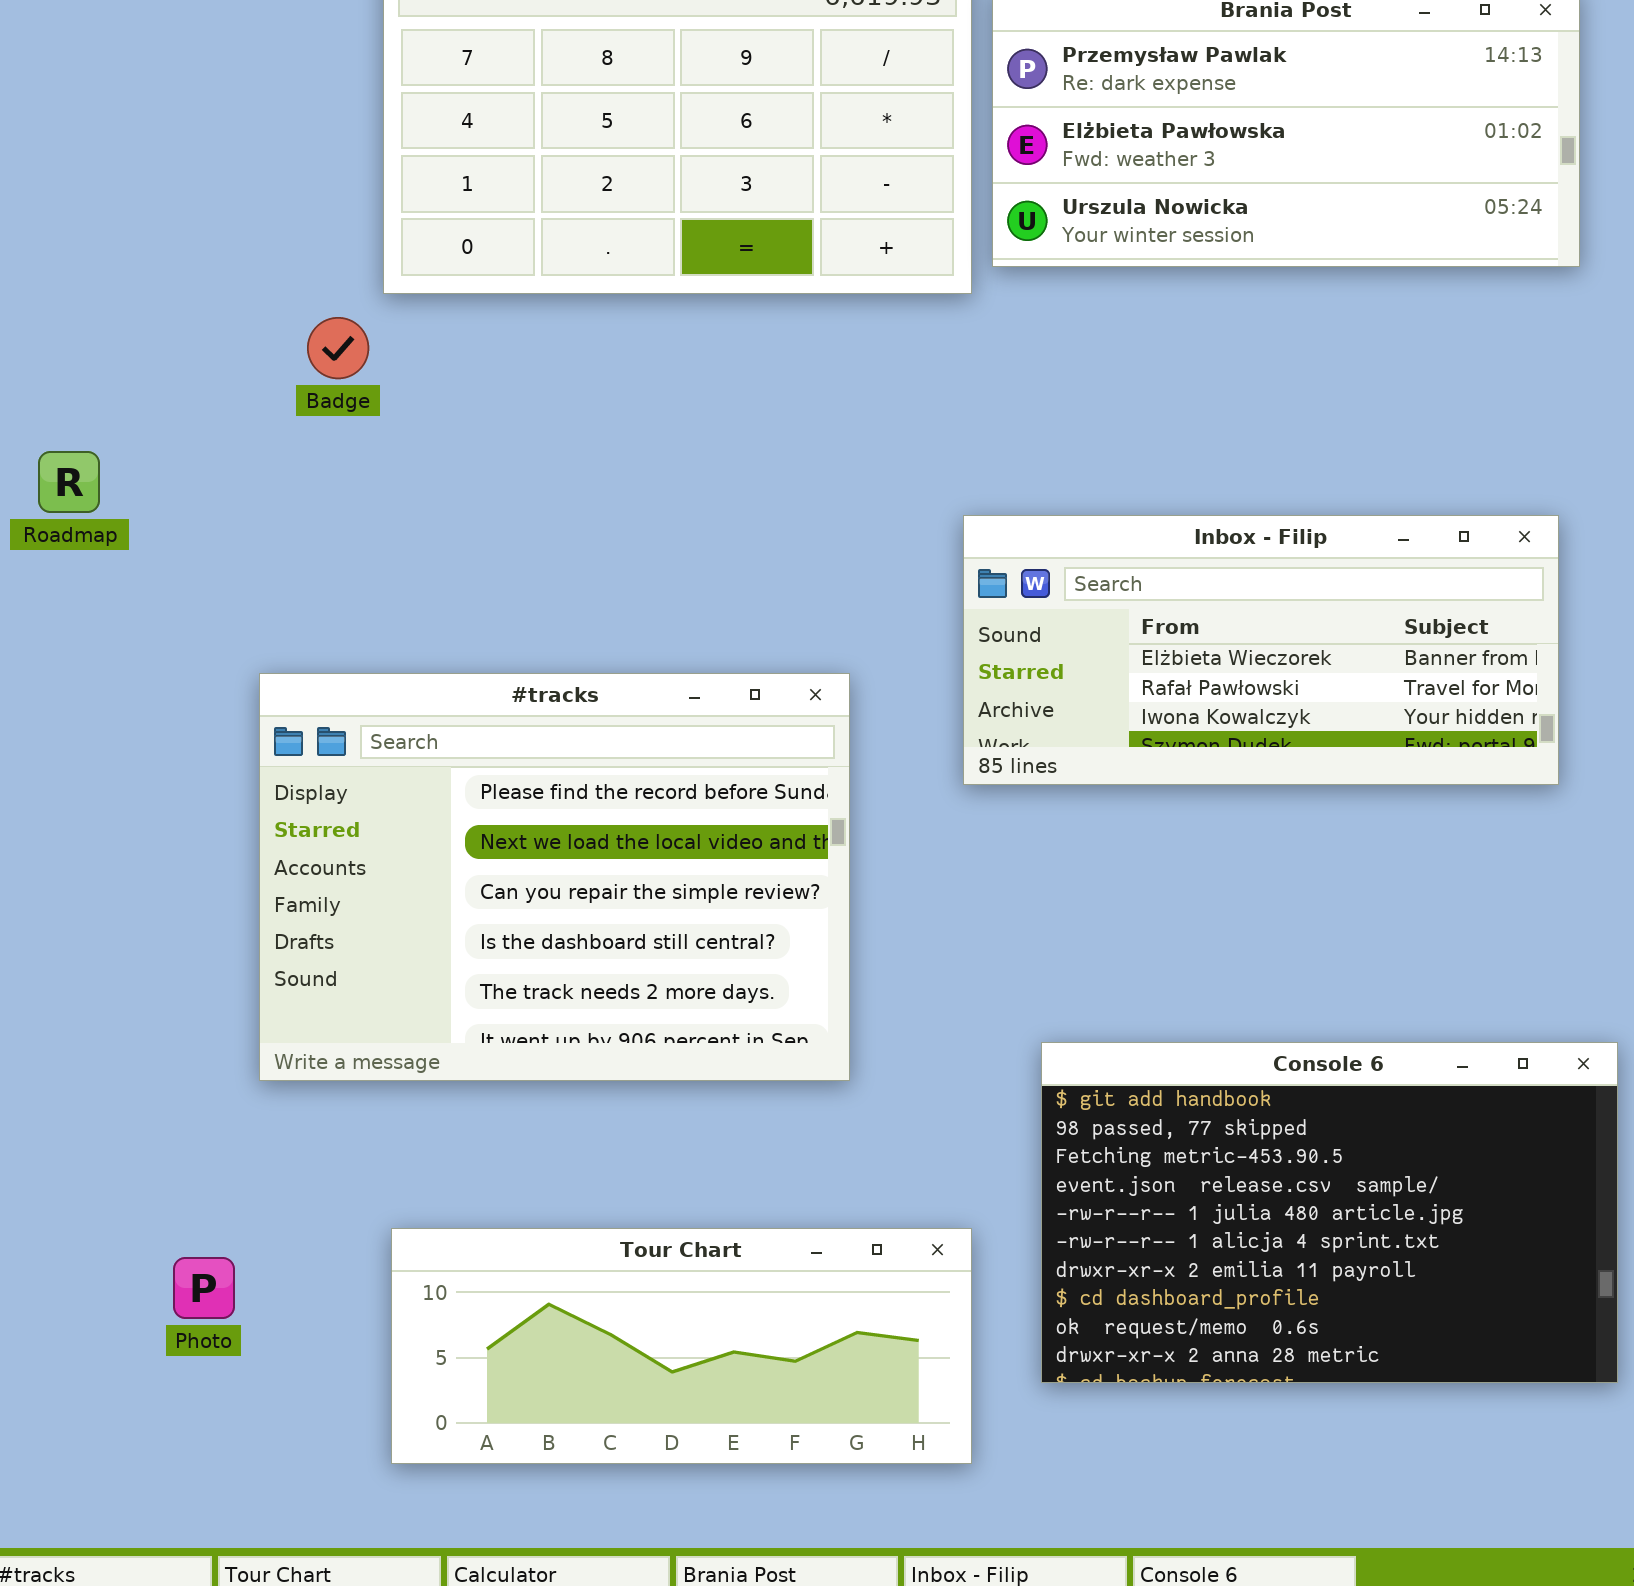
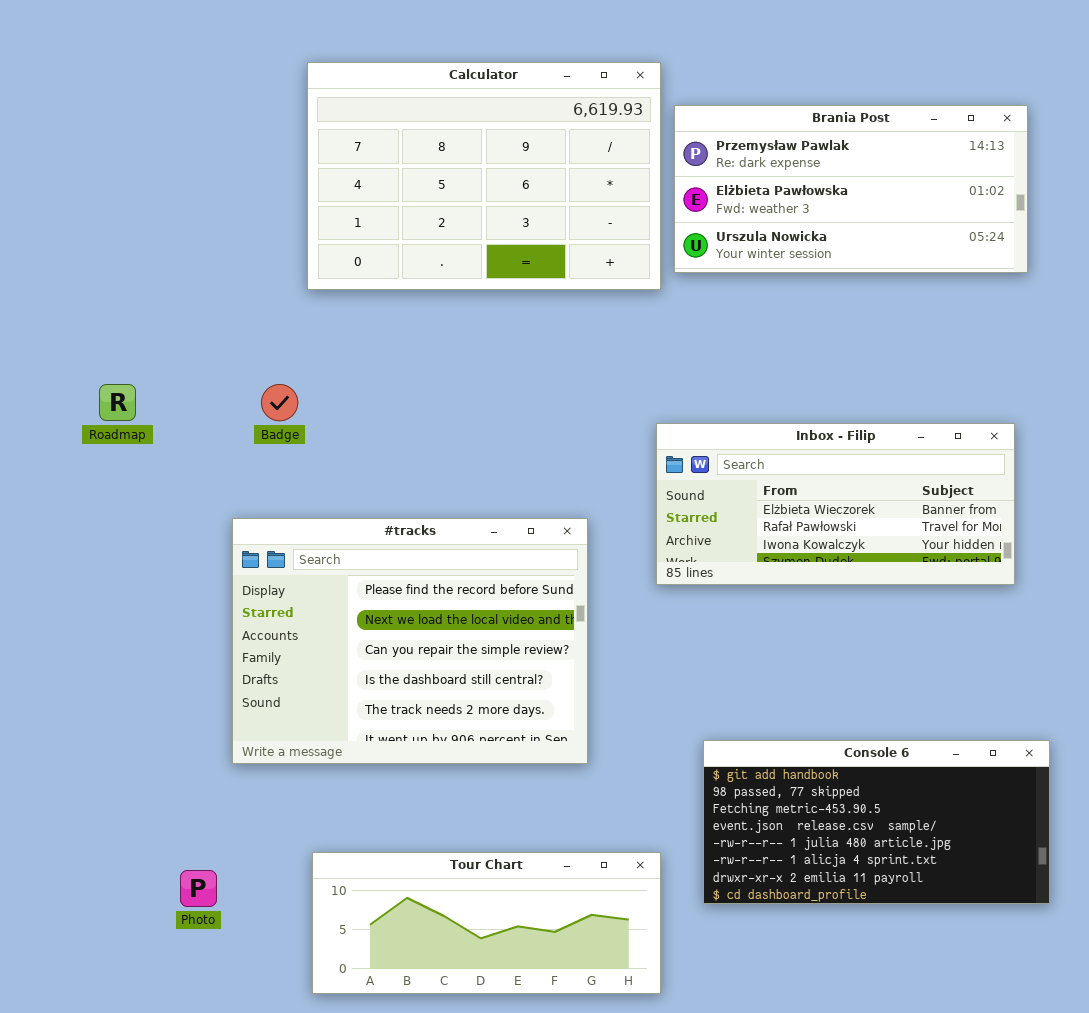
Badge: [307,317,369,379] -> [261,384,298,421], moved
Console 6: [1041,1042,1618,1383] -> [703,740,1050,904], resized

